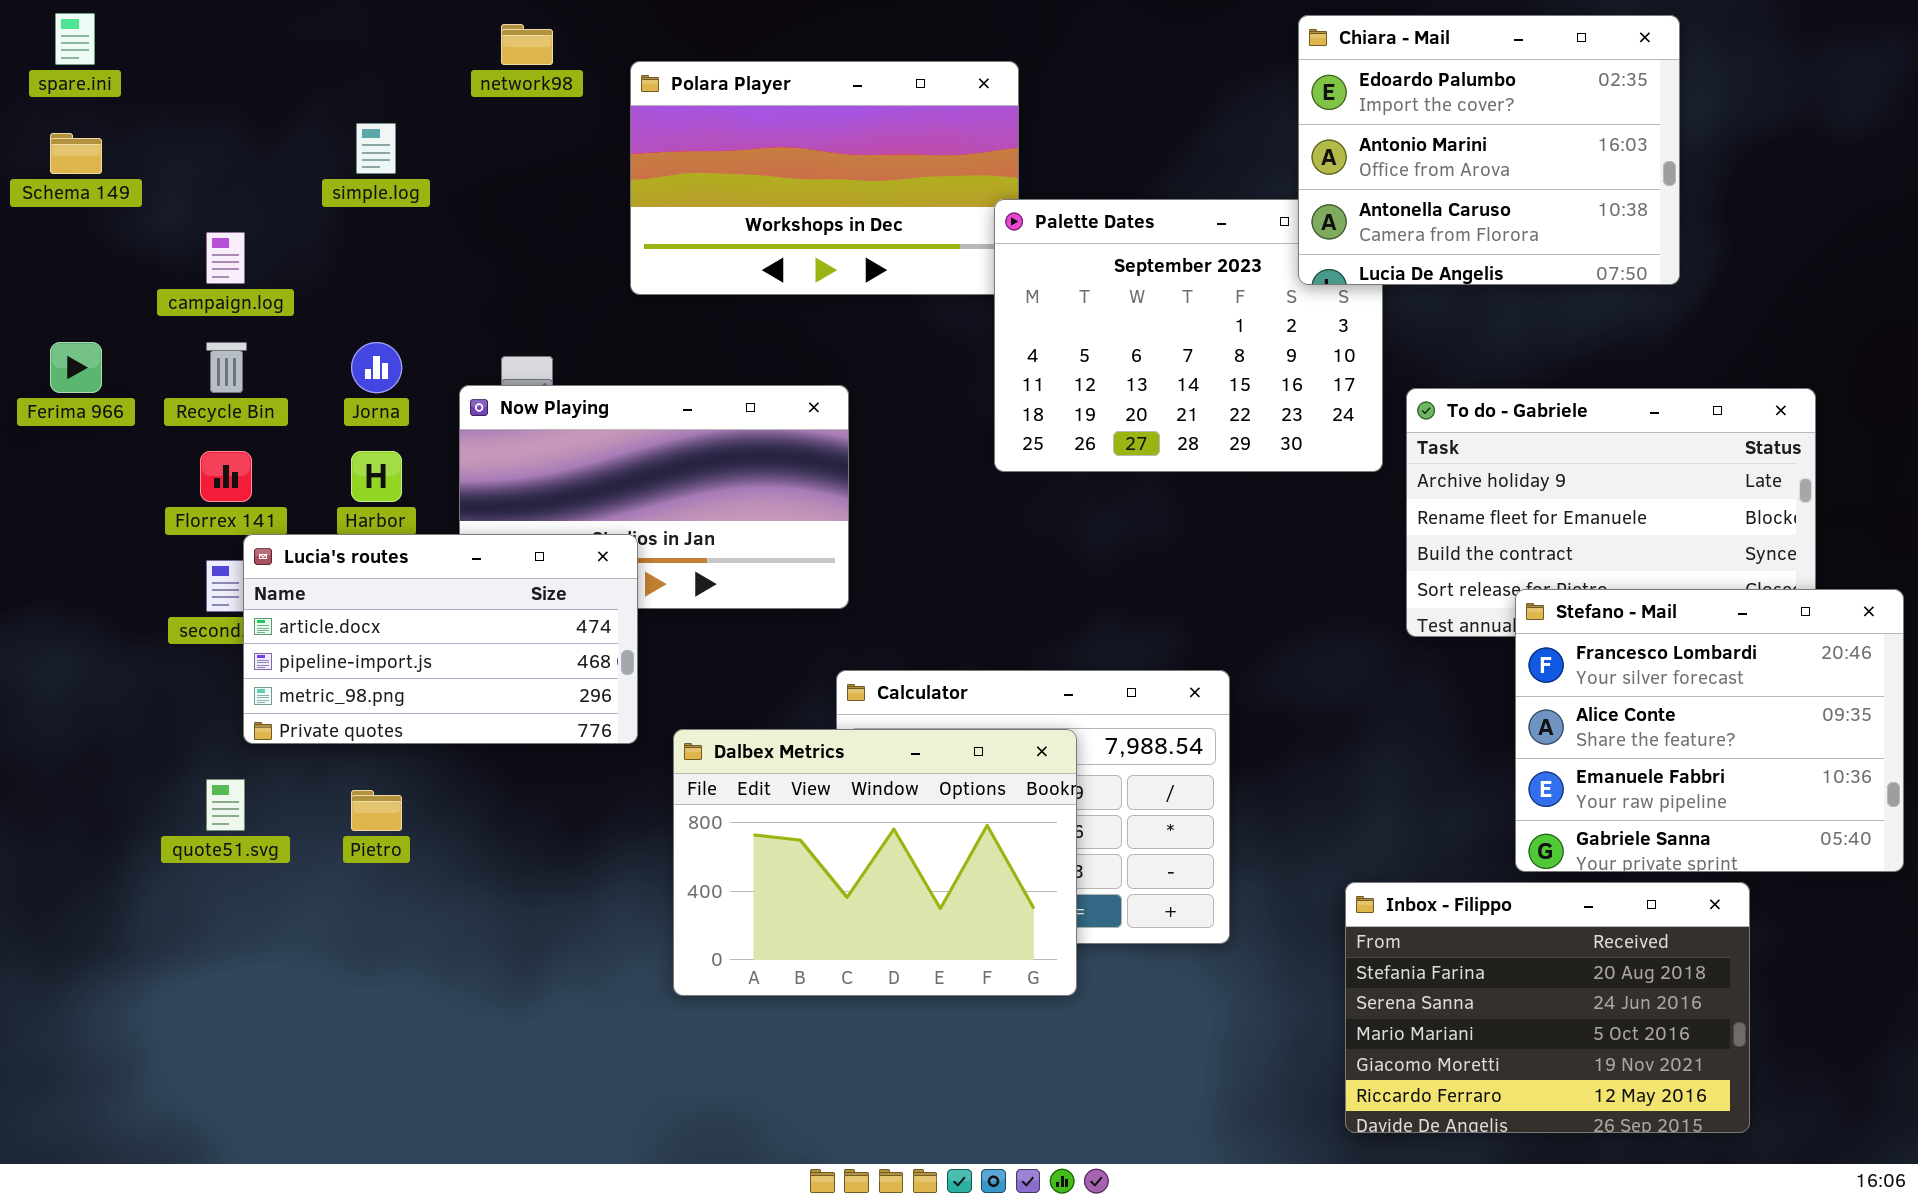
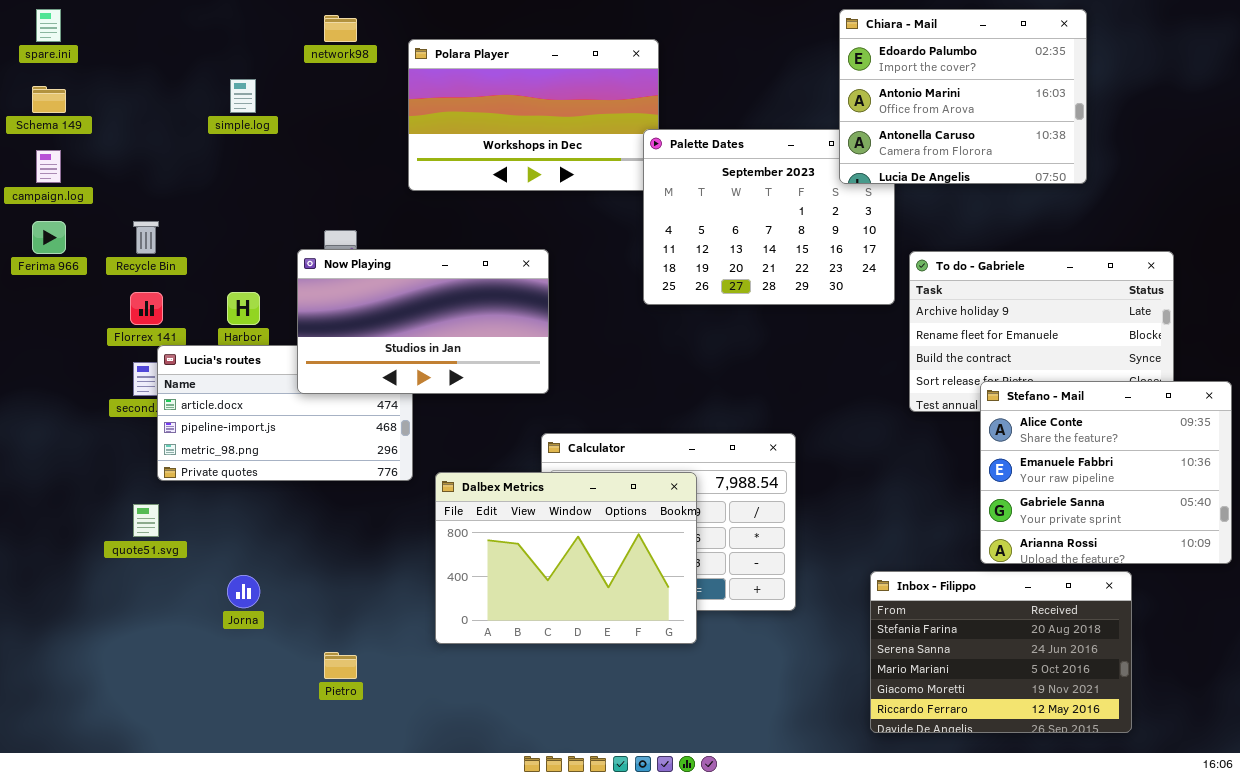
campaign.log: [206,232,245,284] -> [36,150,61,183], moved
Jorna: [351,342,402,393] -> [227,575,260,608], moved
Now Playing: [459,385,849,609] -> [297,249,549,394], raised
Stefano - Mail: [1515,589,1904,872] -> [980,381,1232,564], scrolled down 1 row
Pietro: [351,790,402,831] -> [324,652,357,679], moved

